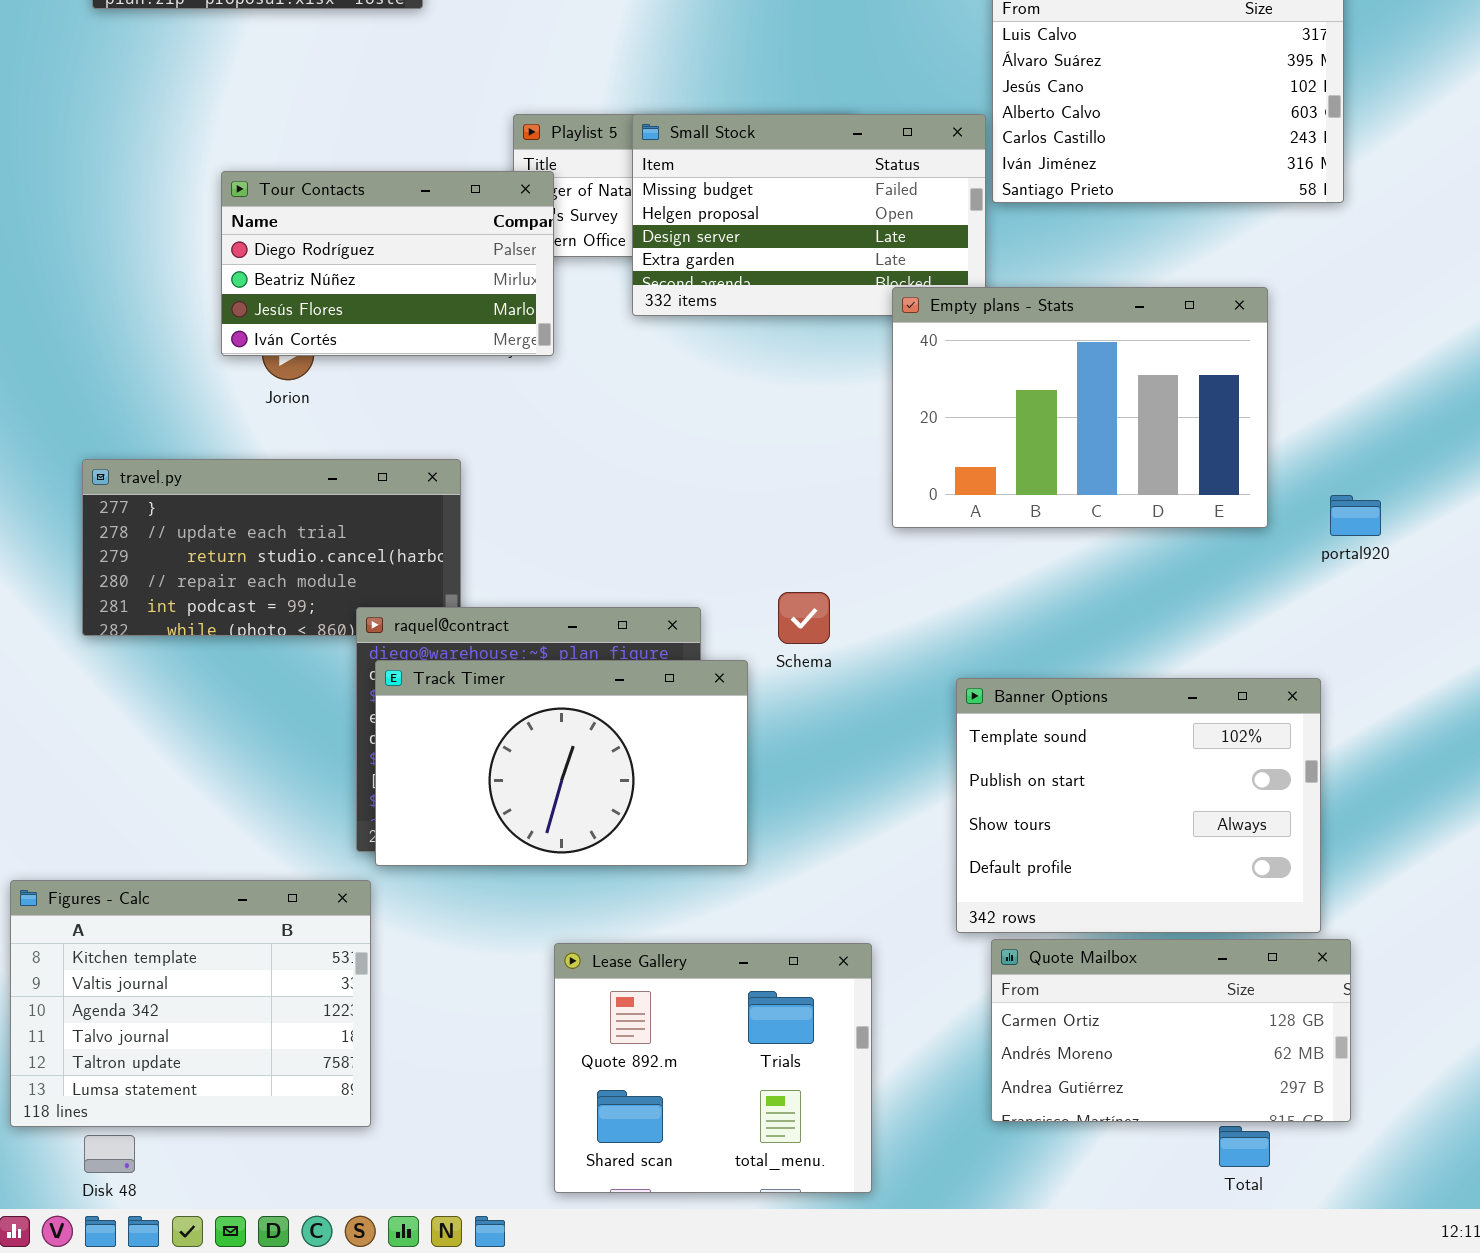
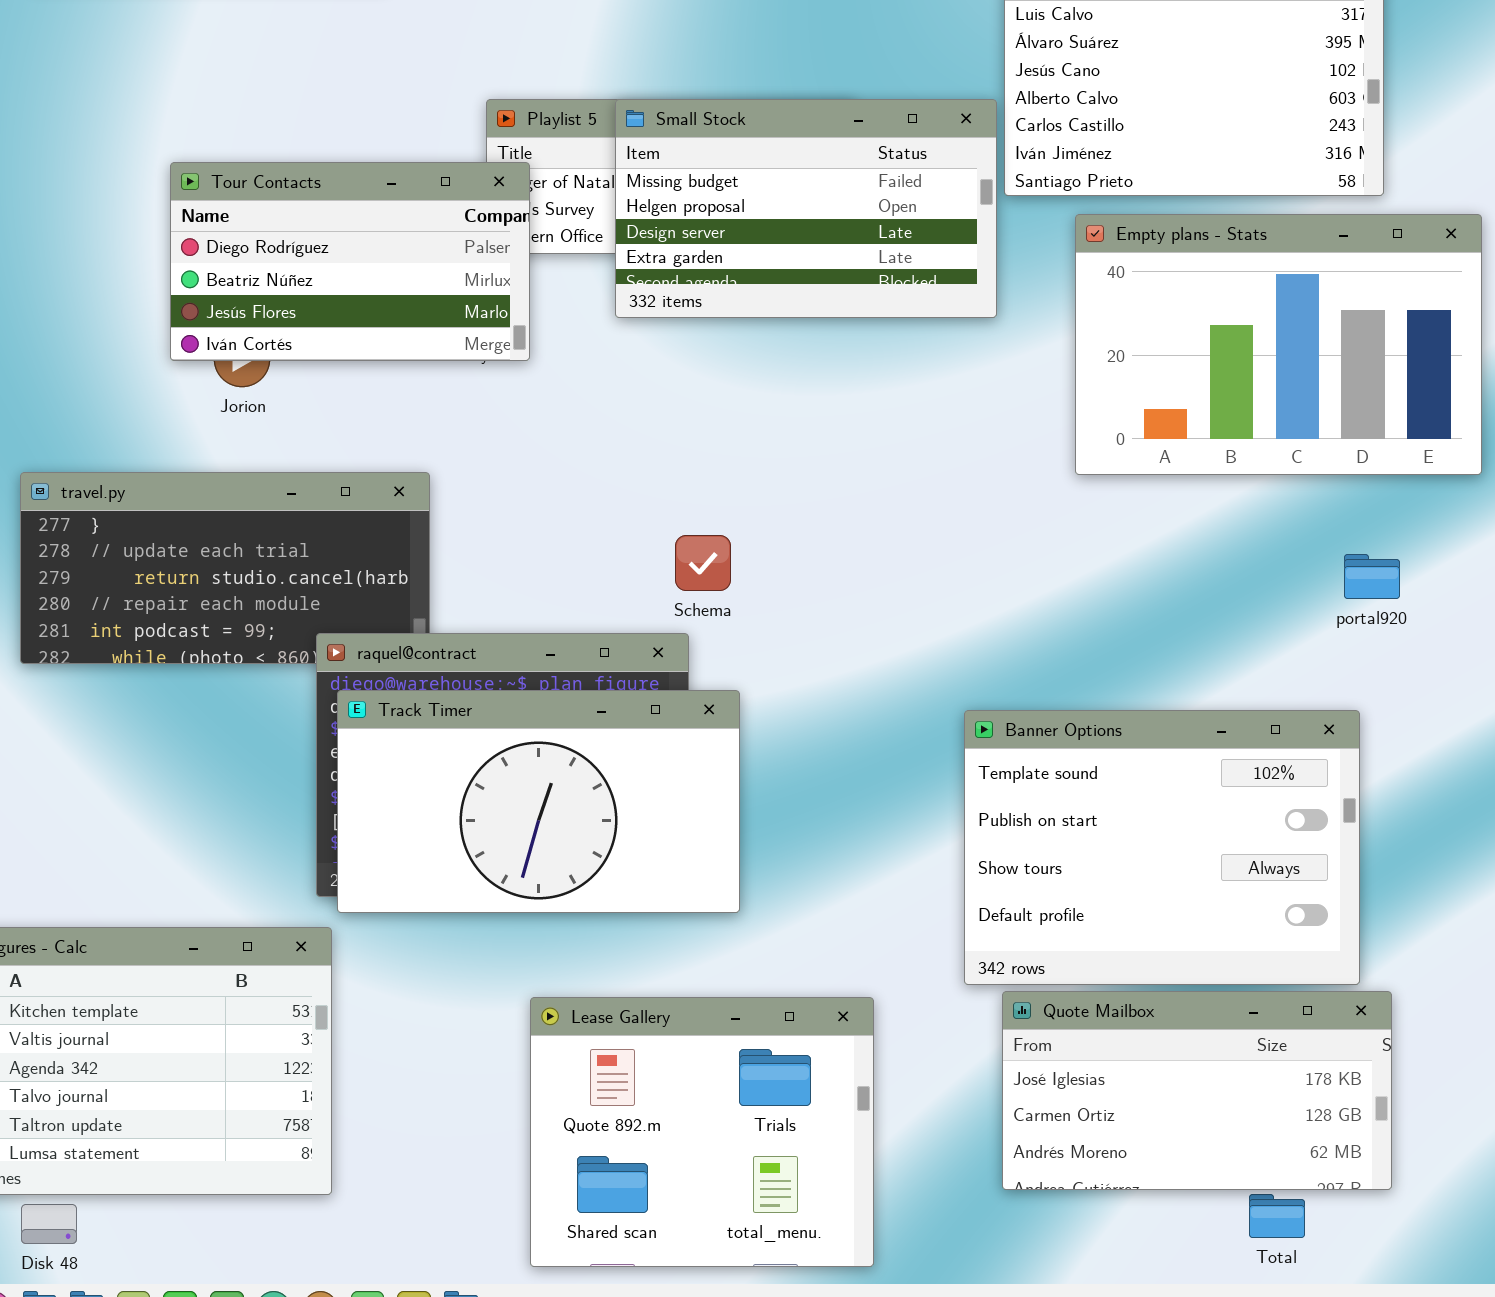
Empty plans - Stats: [892,287,1268,528] -> [1075,214,1482,475], moved
portal920: [1330,495,1381,536] -> [1344,554,1400,599], moved
Schema: [778,592,830,644] -> [675,535,731,591], moved
Quote Mailbox: [991,939,1351,1122] -> [1002,991,1392,1190], scrolled up 1 row

